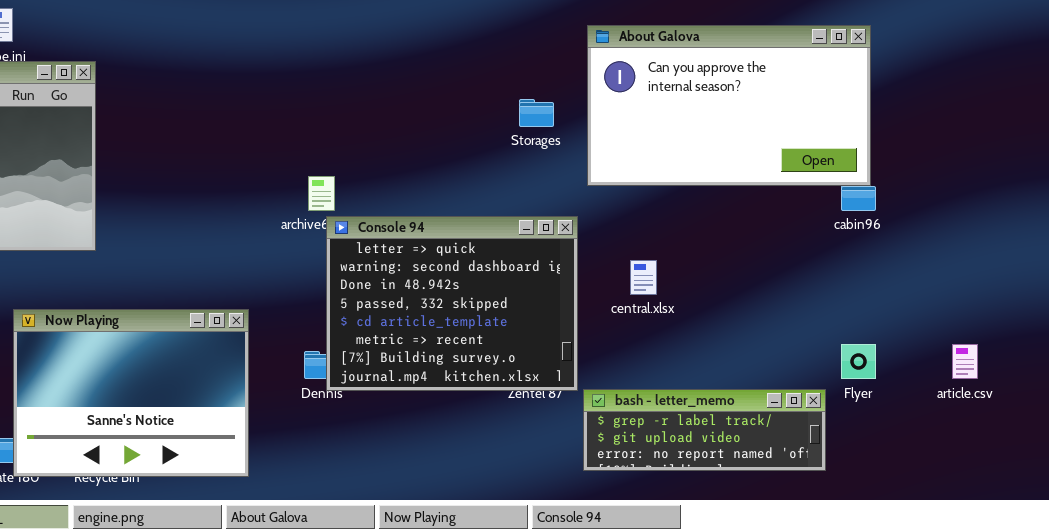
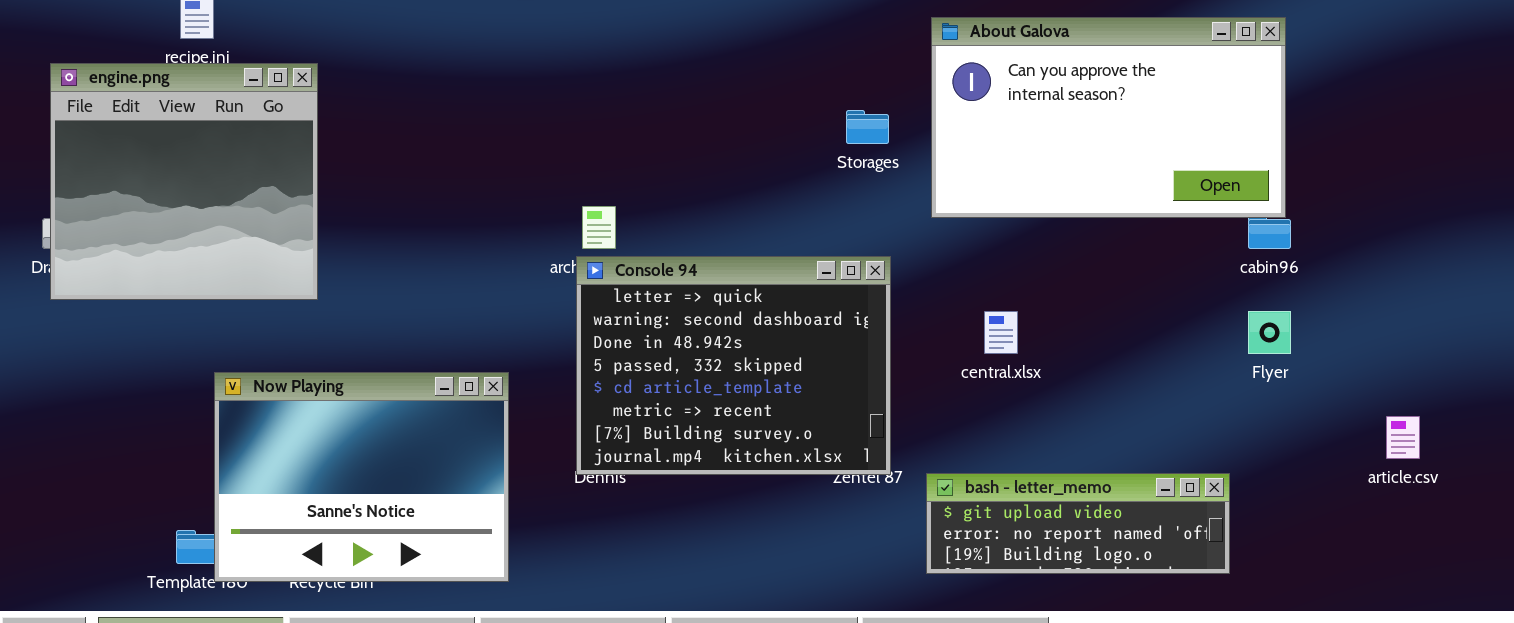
Console 94: [326,216,578,391] -> [576,256,891,475], moved
Flyer: [841,344,876,379] -> [1248,311,1291,354], moved
bash - letter_memo: [583,389,826,471] -> [926,473,1230,574], scrolled down 1 row

